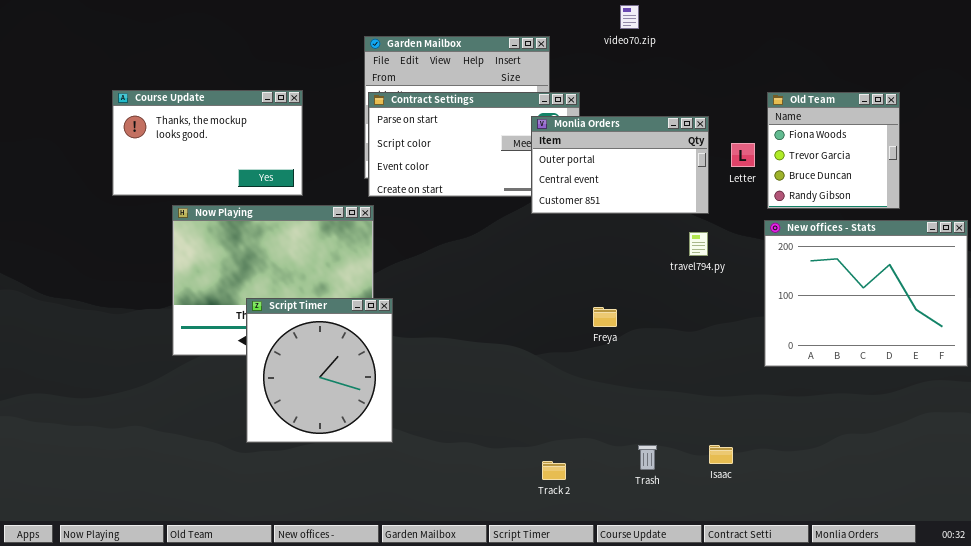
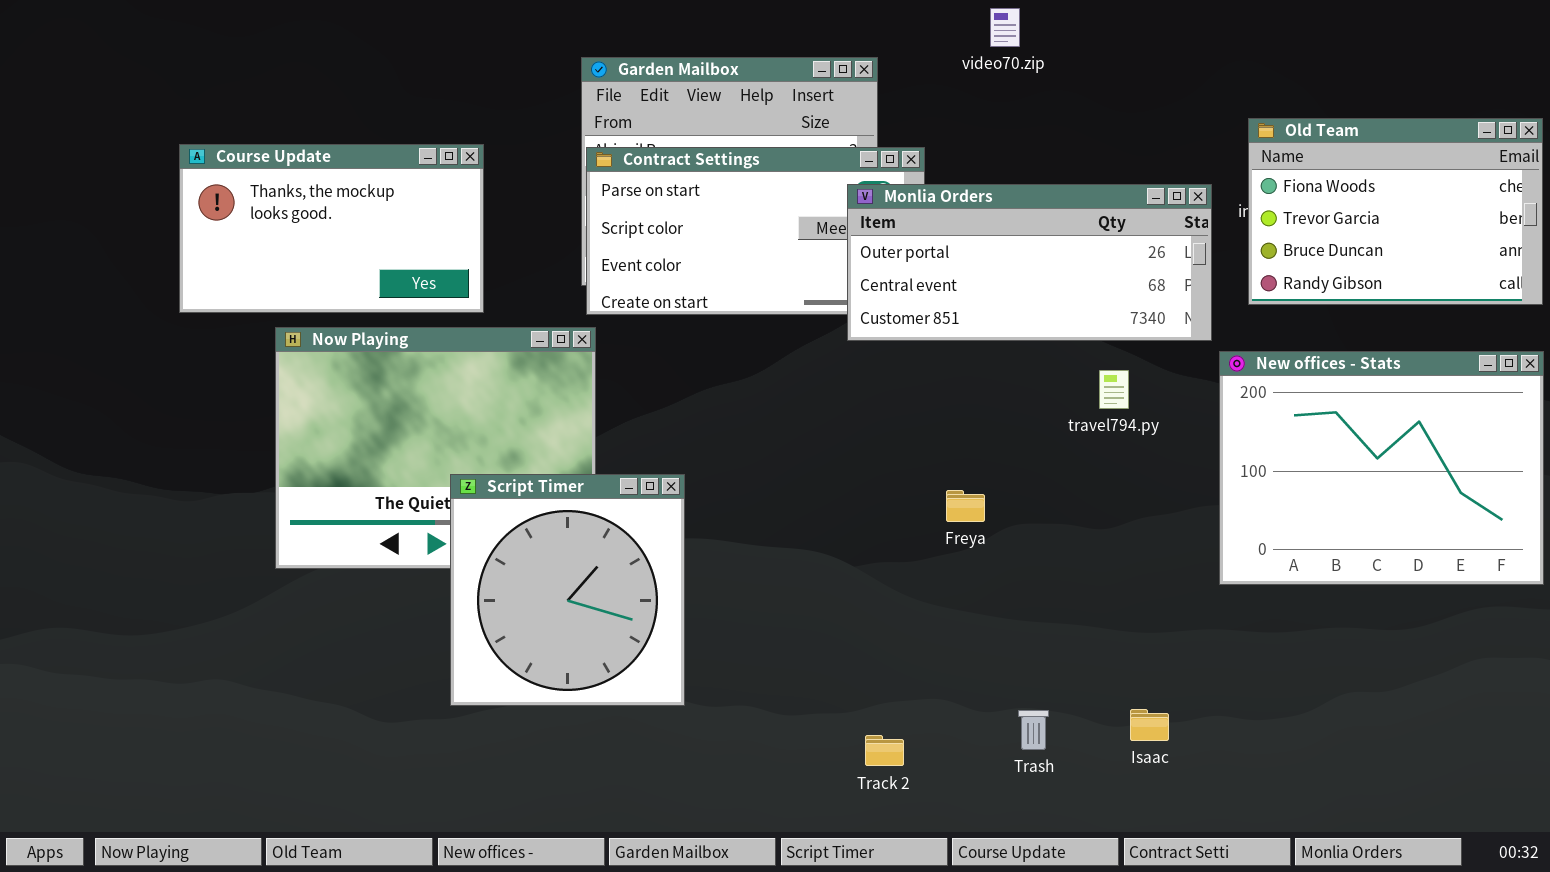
Old Team: [767,92,900,209] -> [1248,118,1543,305], moved, resized
Monlia Orders: [531,116,709,214] -> [847,184,1212,341], resized
Script Timer: [246,298,393,443] -> [450,474,685,706], moved

